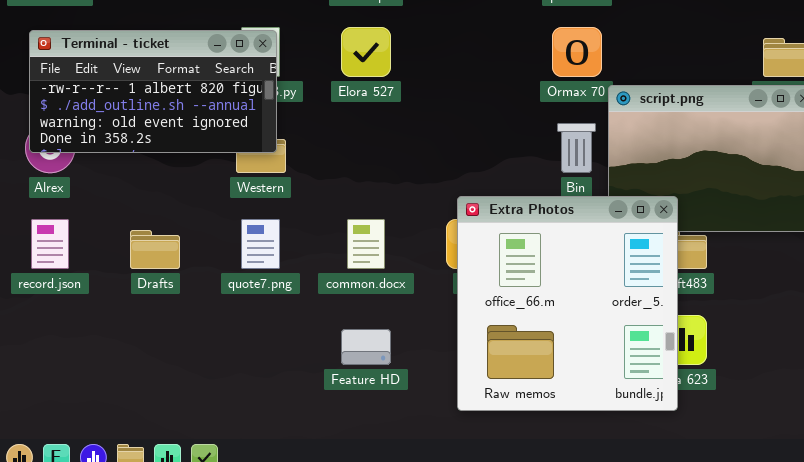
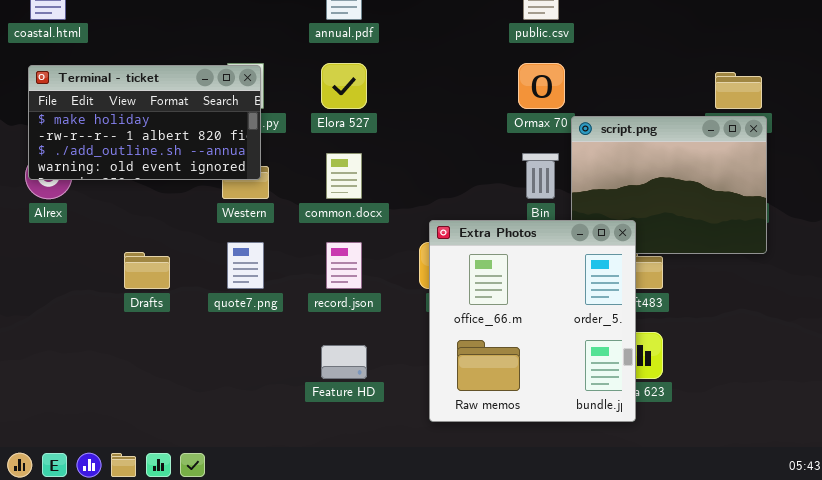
Terminal - ticket: [29,30,277,153] -> [28,65,261,180], scrolled up 1 row
record.json: [31,219,69,269] -> [326,242,362,289], moved
common.docx: [347,219,385,269] -> [326,153,362,199], moved

